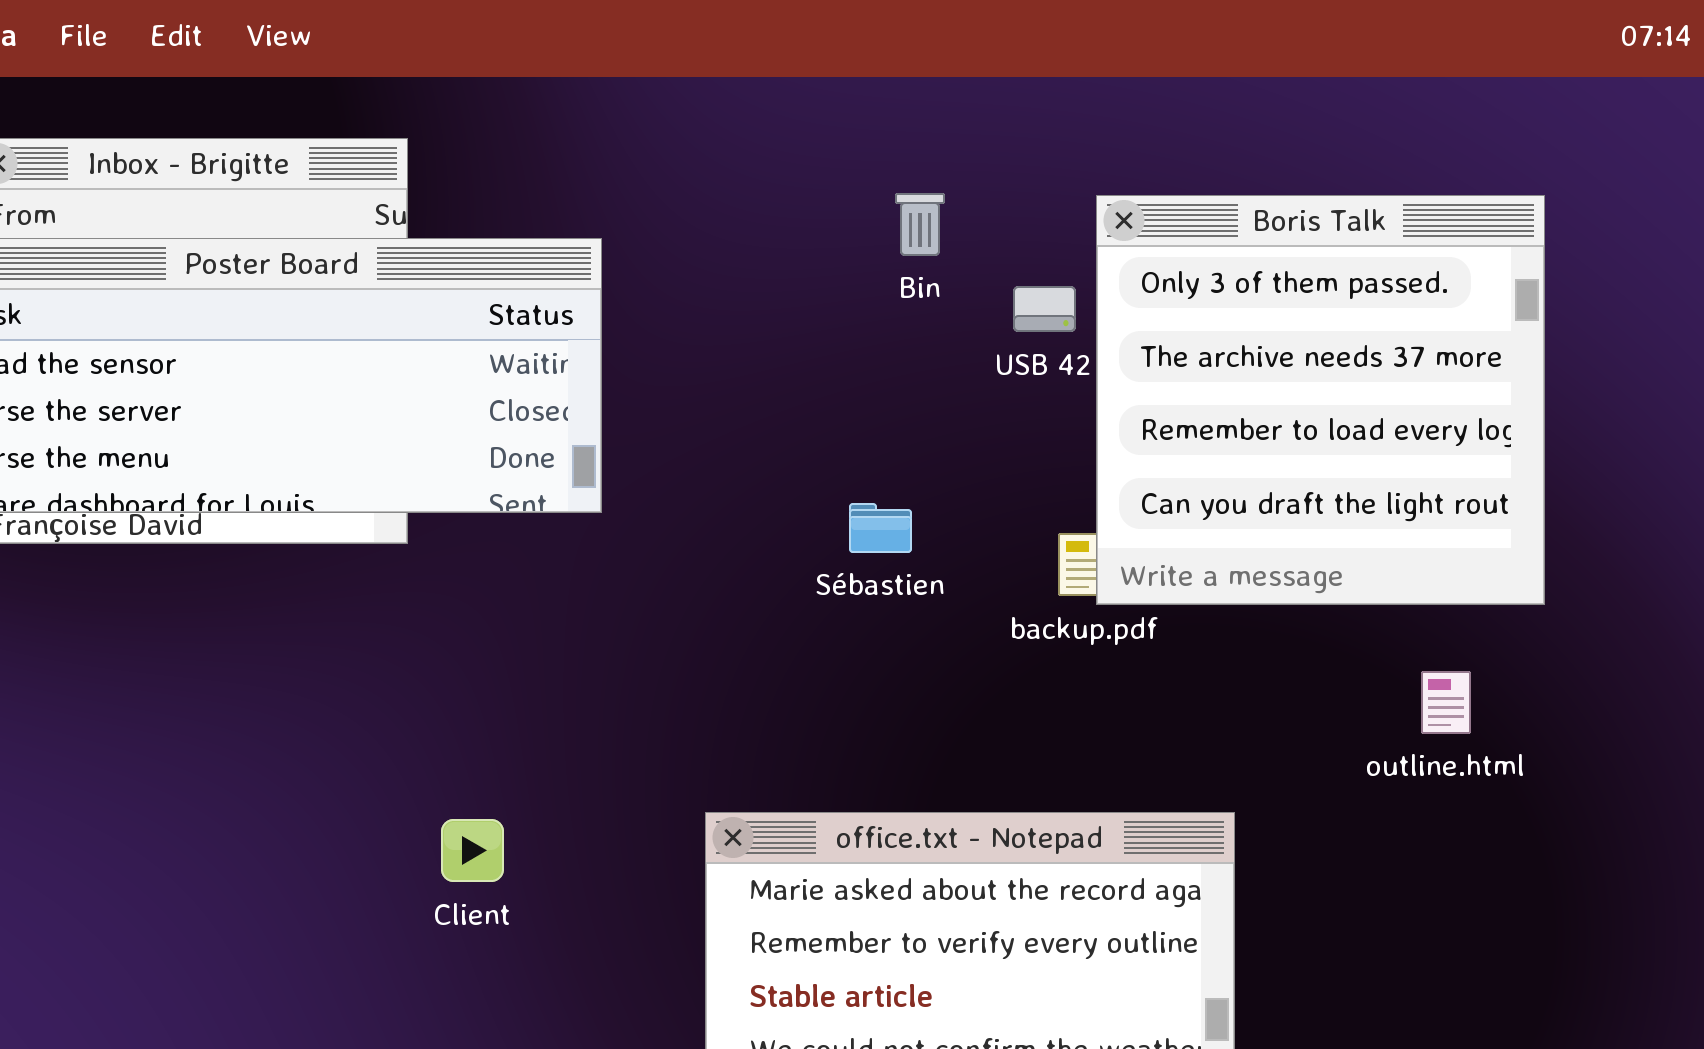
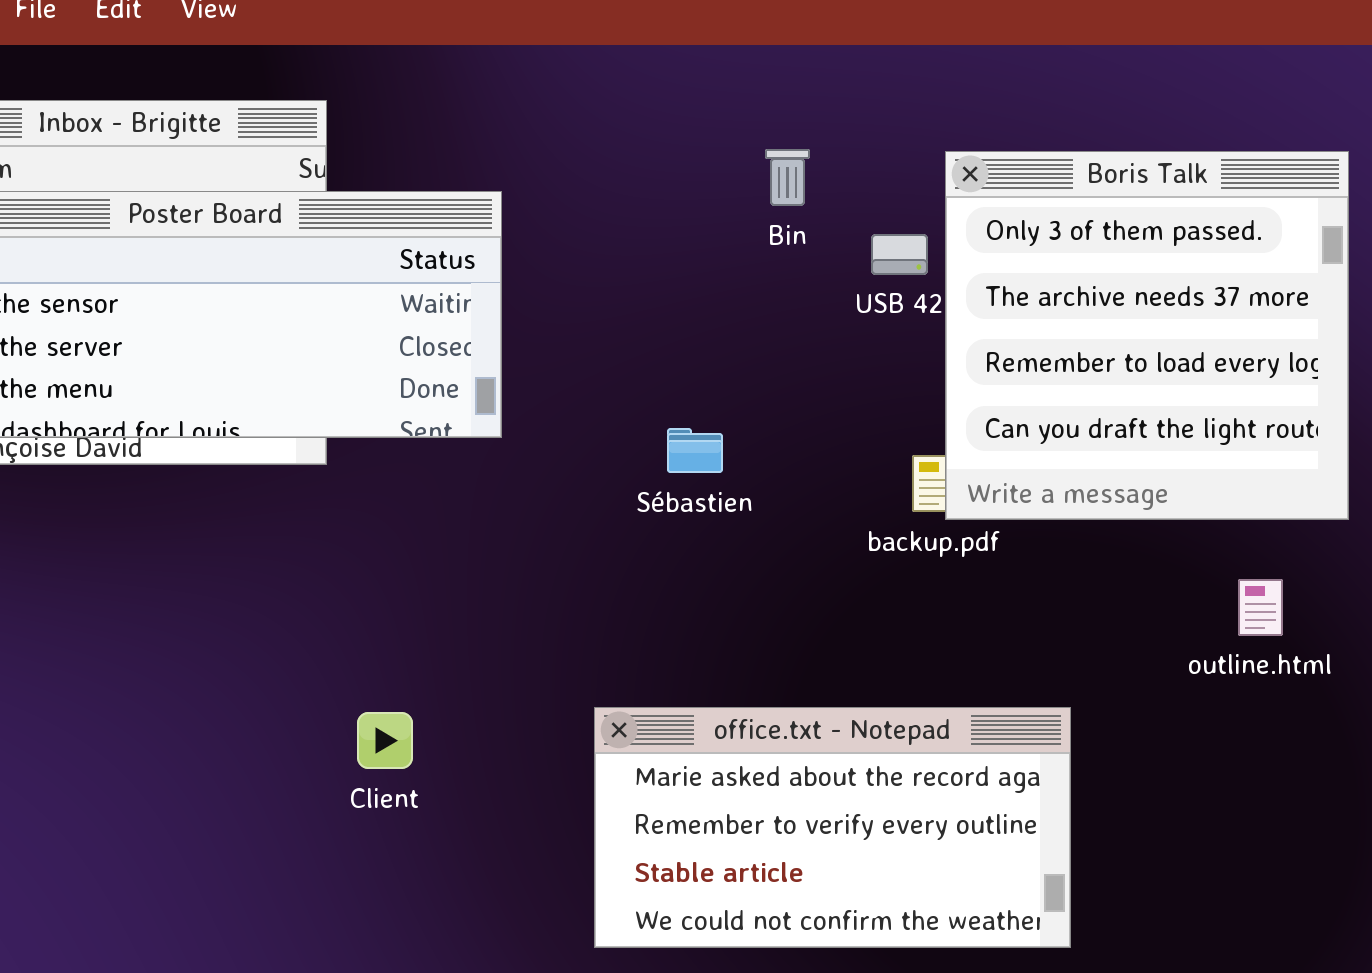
Sébastien: [849,503,912,553] -> [667,428,723,473], moved

